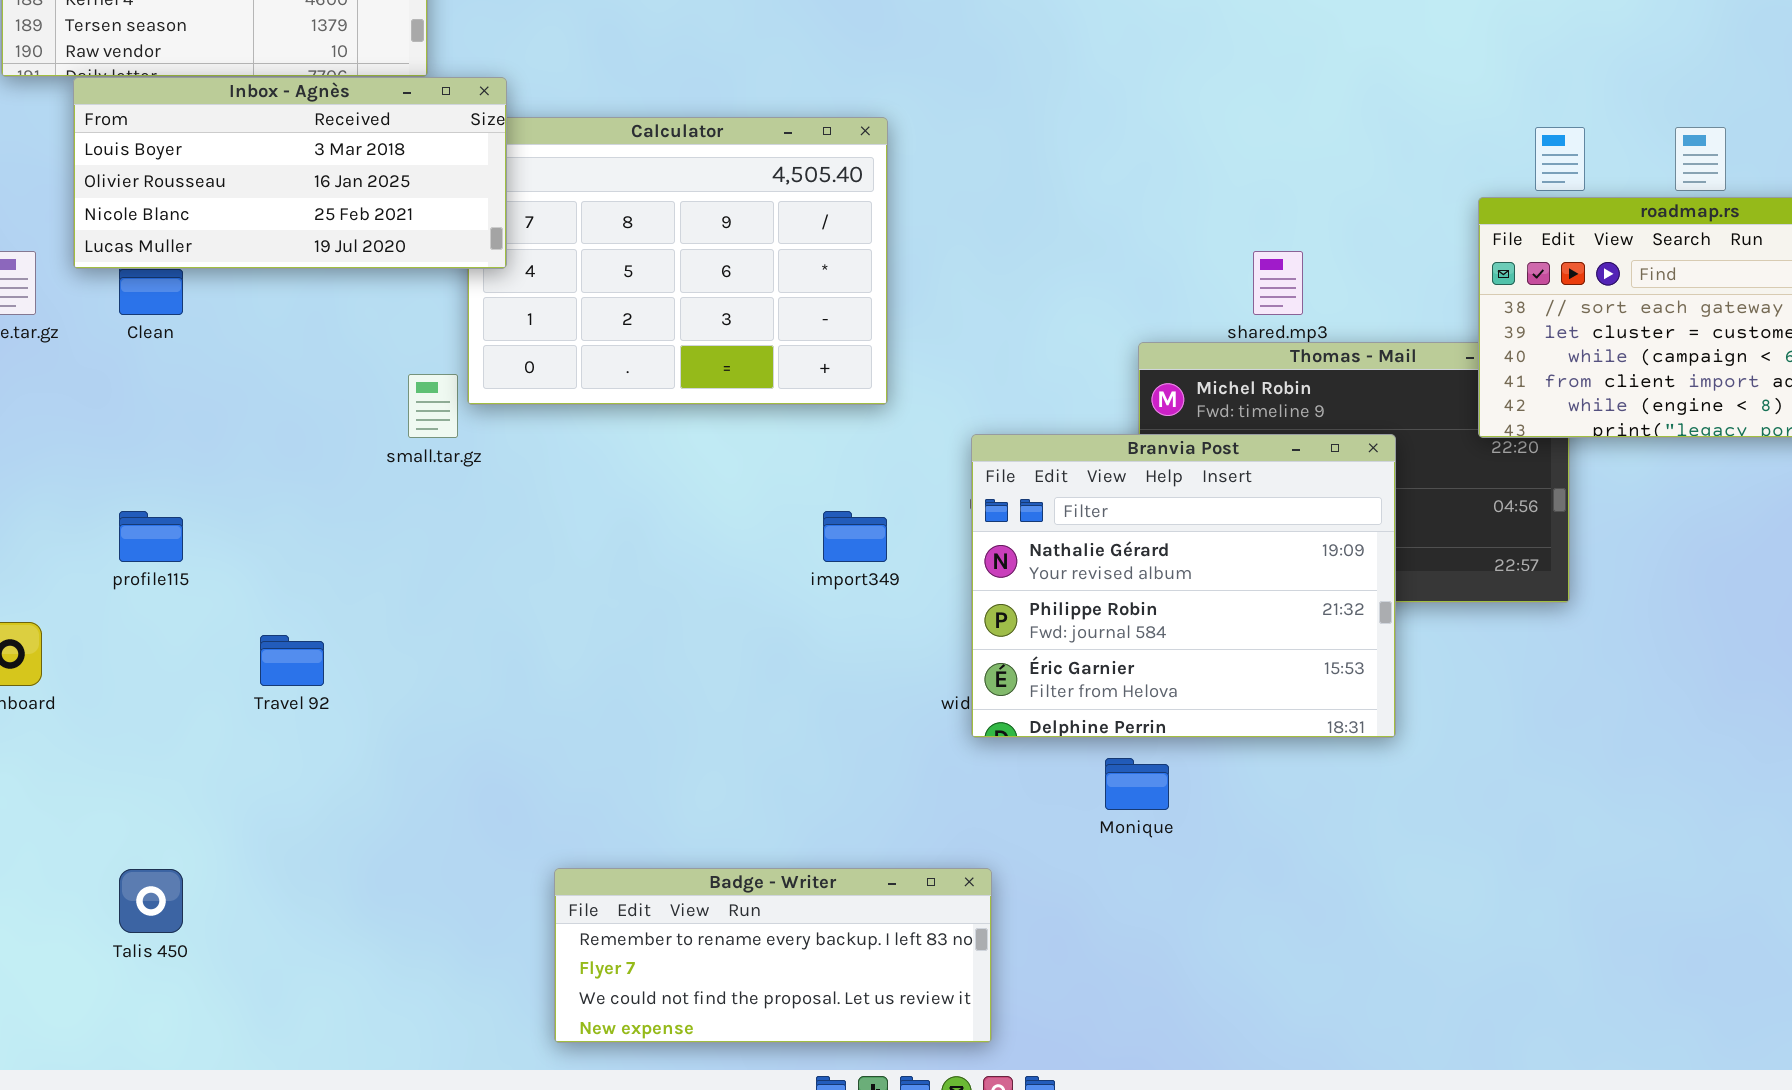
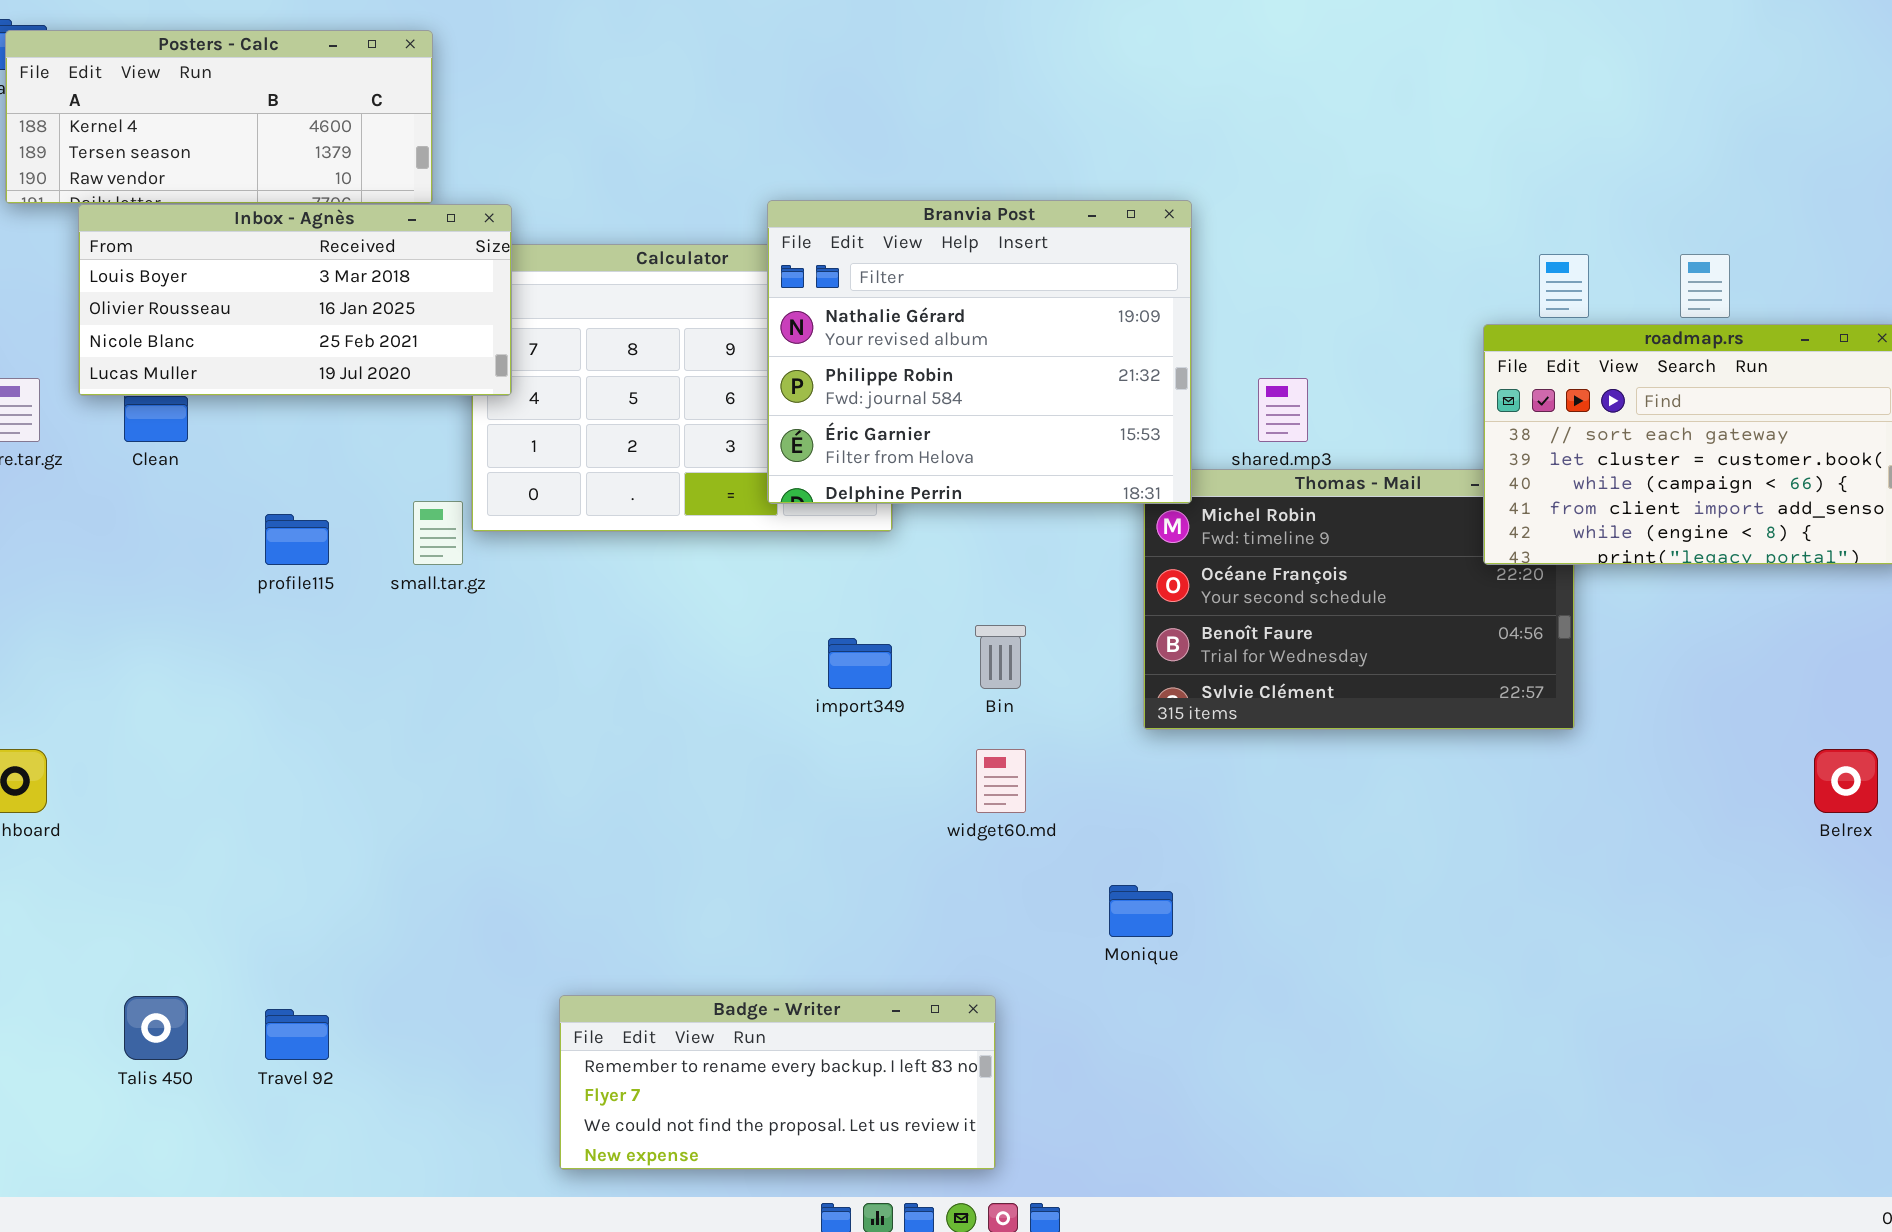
Branvia Post: [971,434,1396,738] -> [767,200,1192,504], moved
profile115: [119,511,183,562] -> [265,514,329,565], moved
Travel 92: [260,635,324,686] -> [265,1009,329,1060], moved

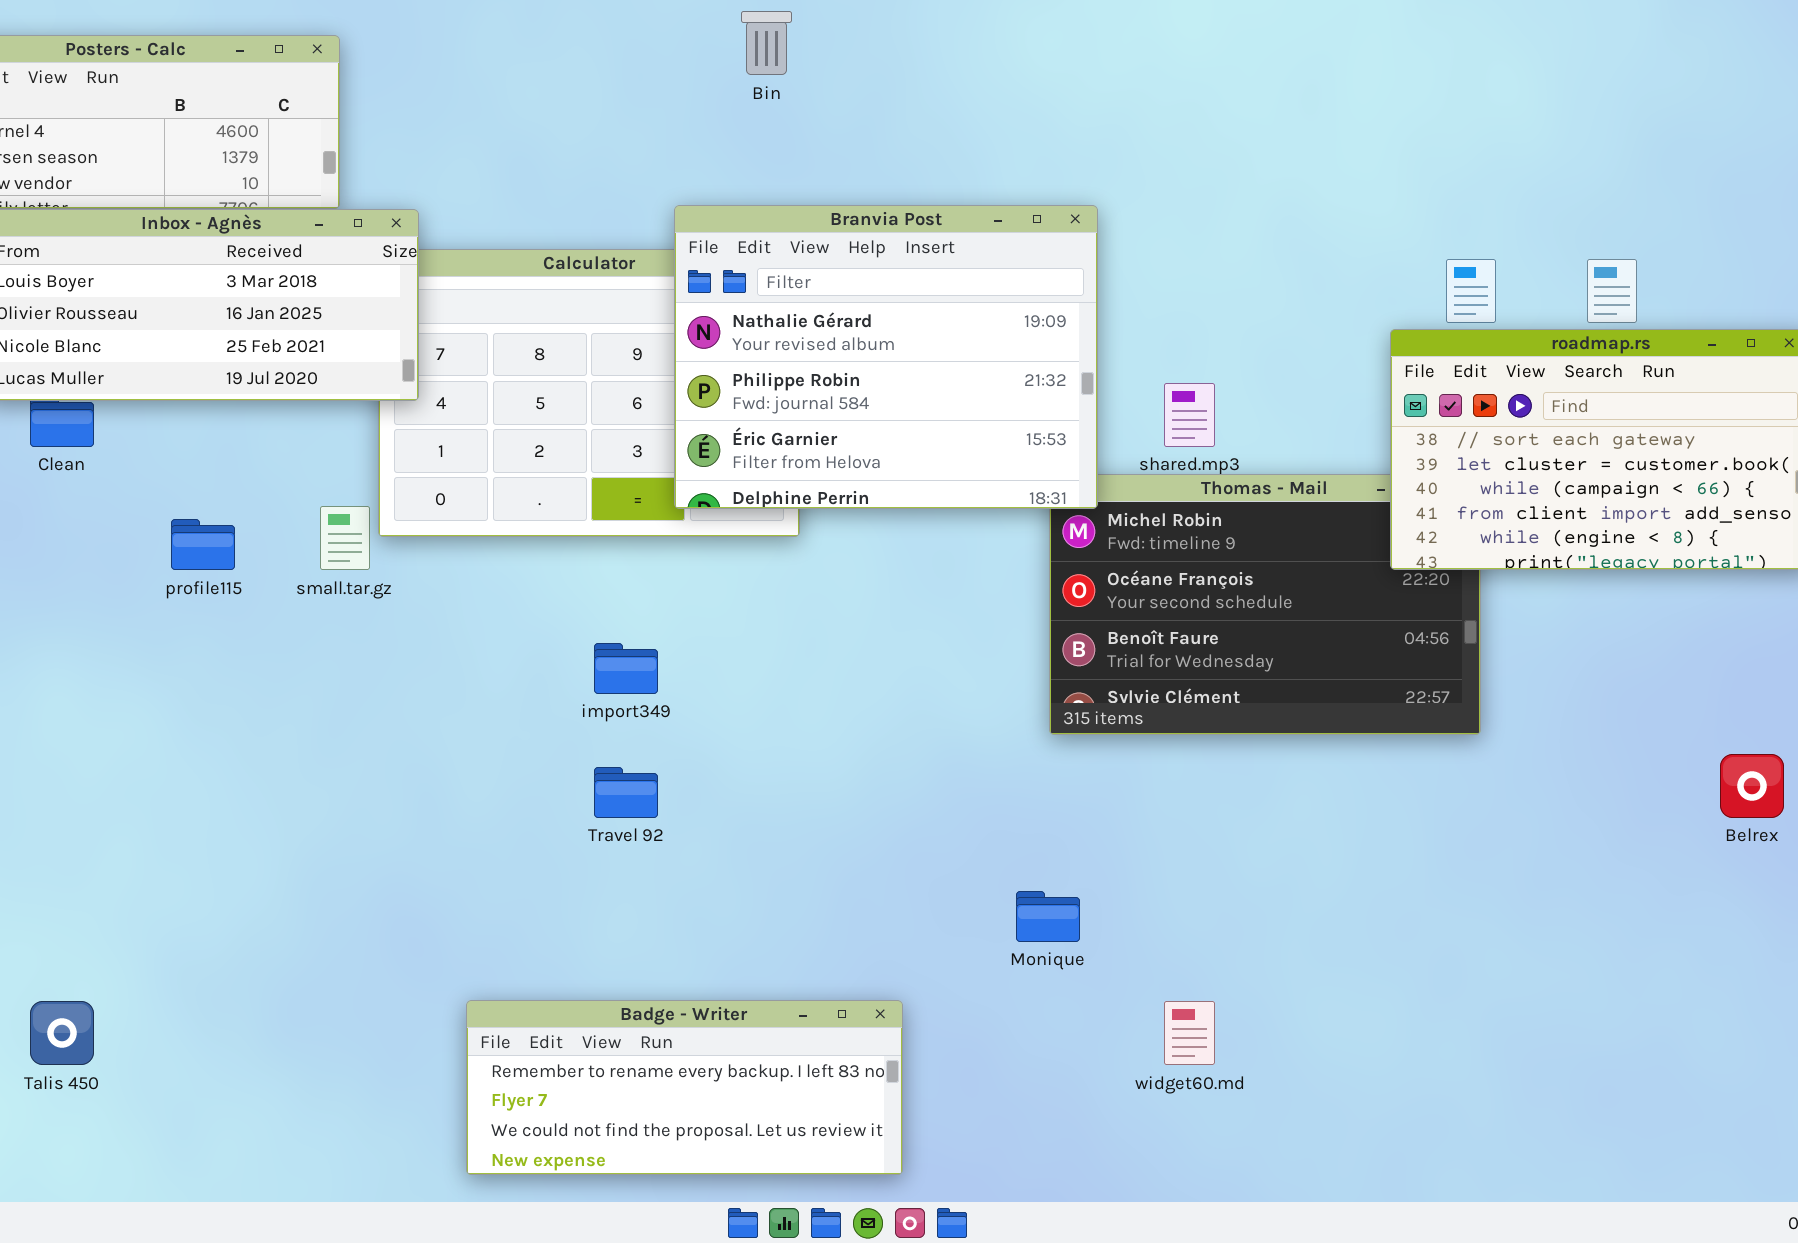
Bin: [975,625,1026,689] -> [741,11,792,75], moved
import349: [828,638,892,689] -> [594,643,658,694], moved
widget60.md: [976,749,1026,813] -> [1164,1001,1215,1065], moved
Travel 92: [265,1009,329,1060] -> [594,767,658,818], moved

